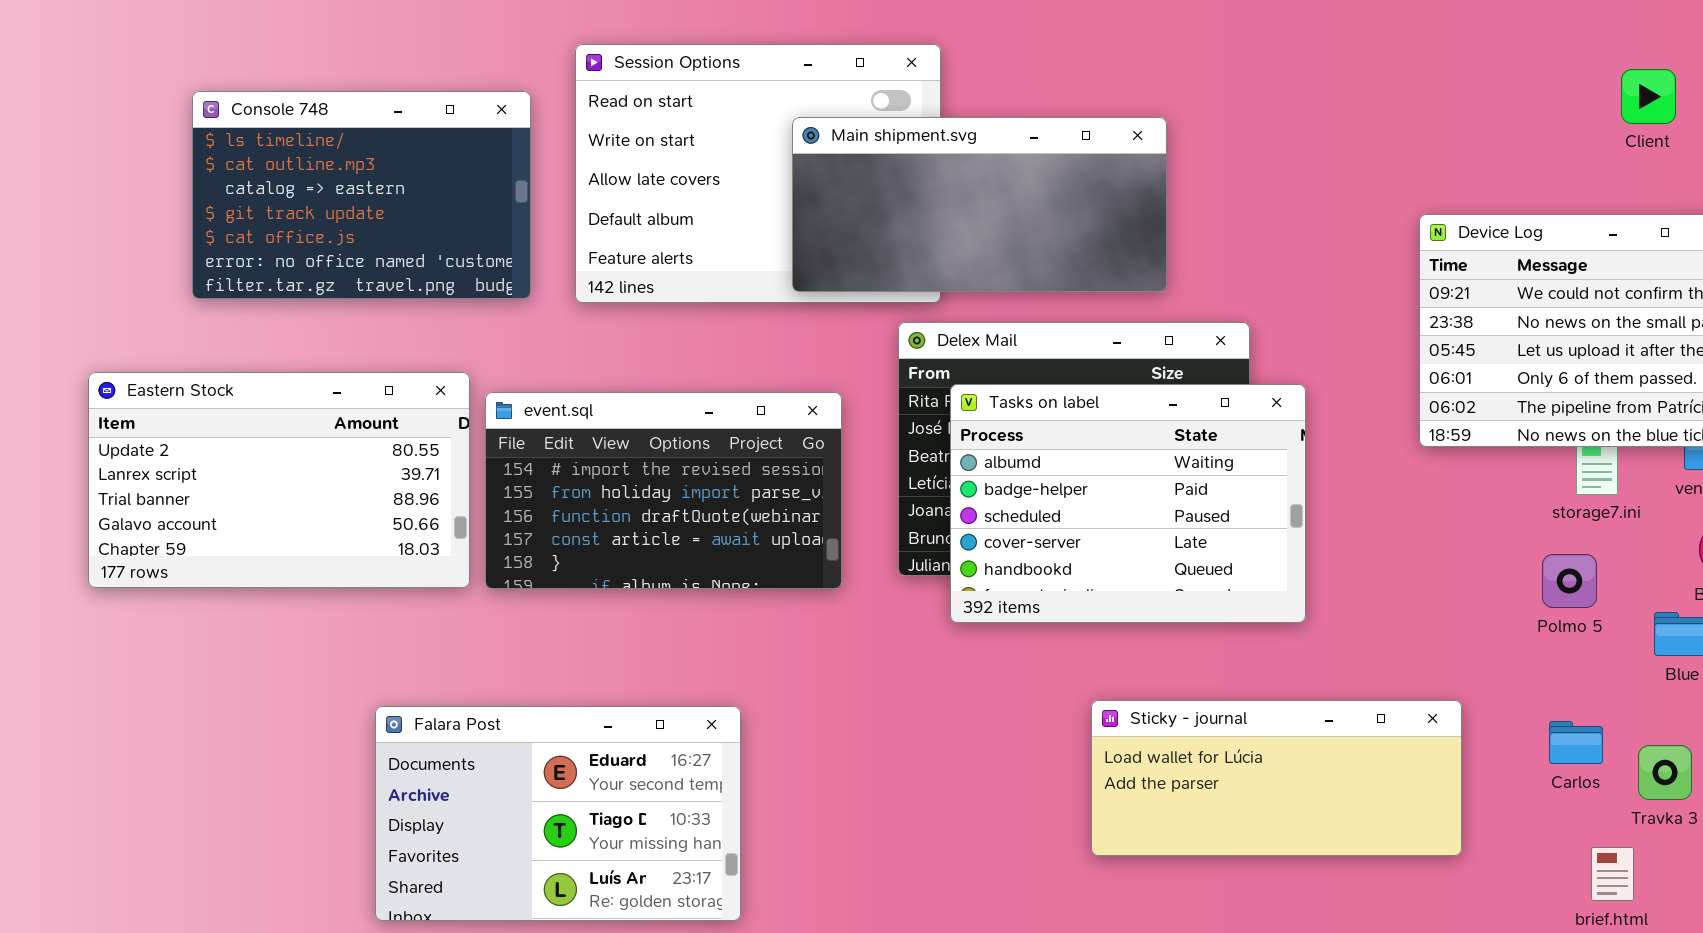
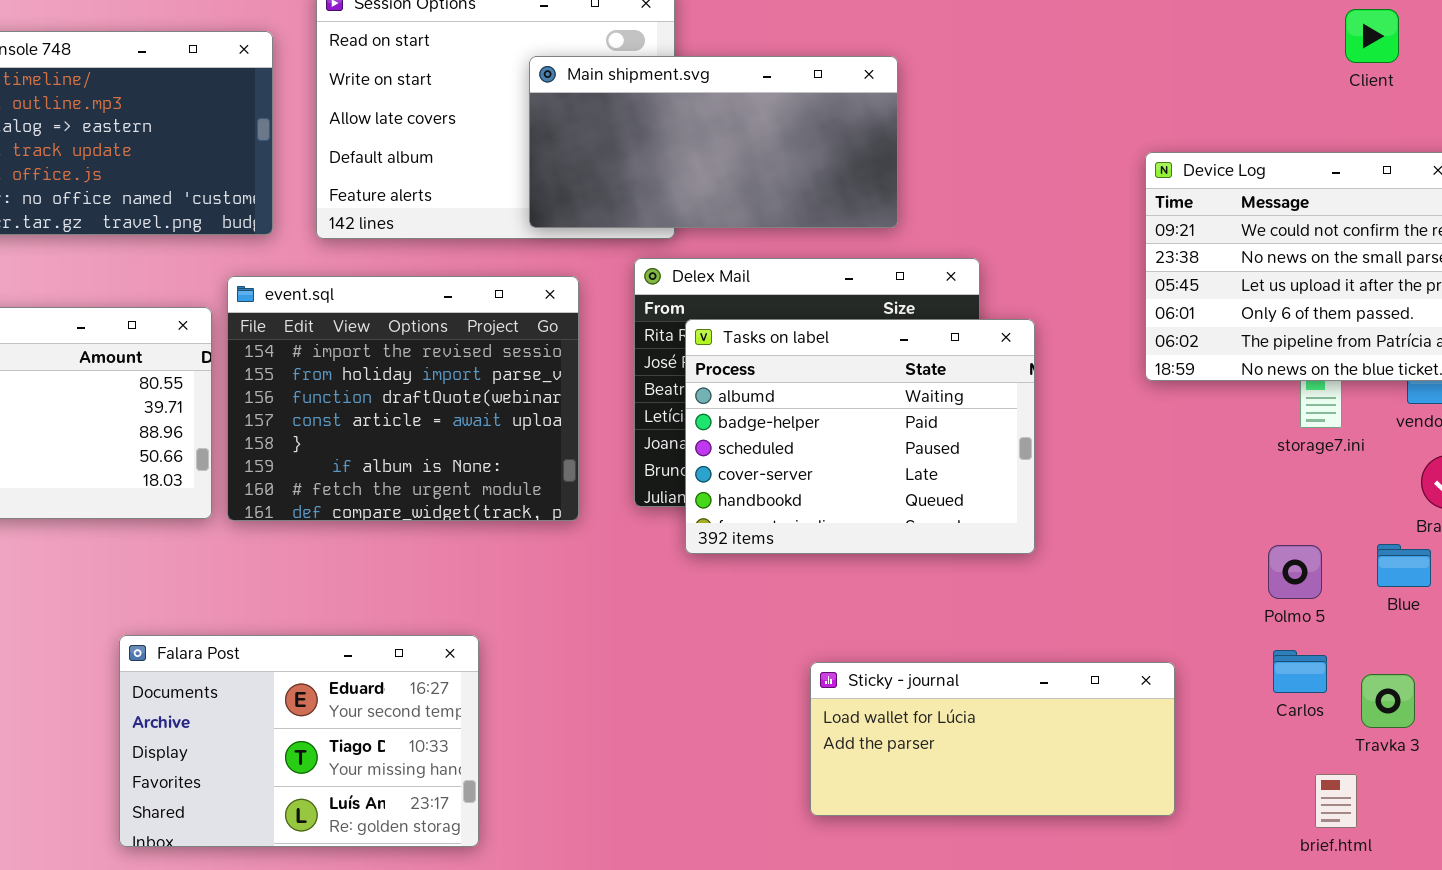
event.sql: [485,392,842,589] -> [227,276,579,521], resized
Polmo 5: [1542,554,1597,608] -> [1268,545,1322,599], moved
Sticky - journal: [1091,700,1462,856] -> [810,662,1175,816], moved

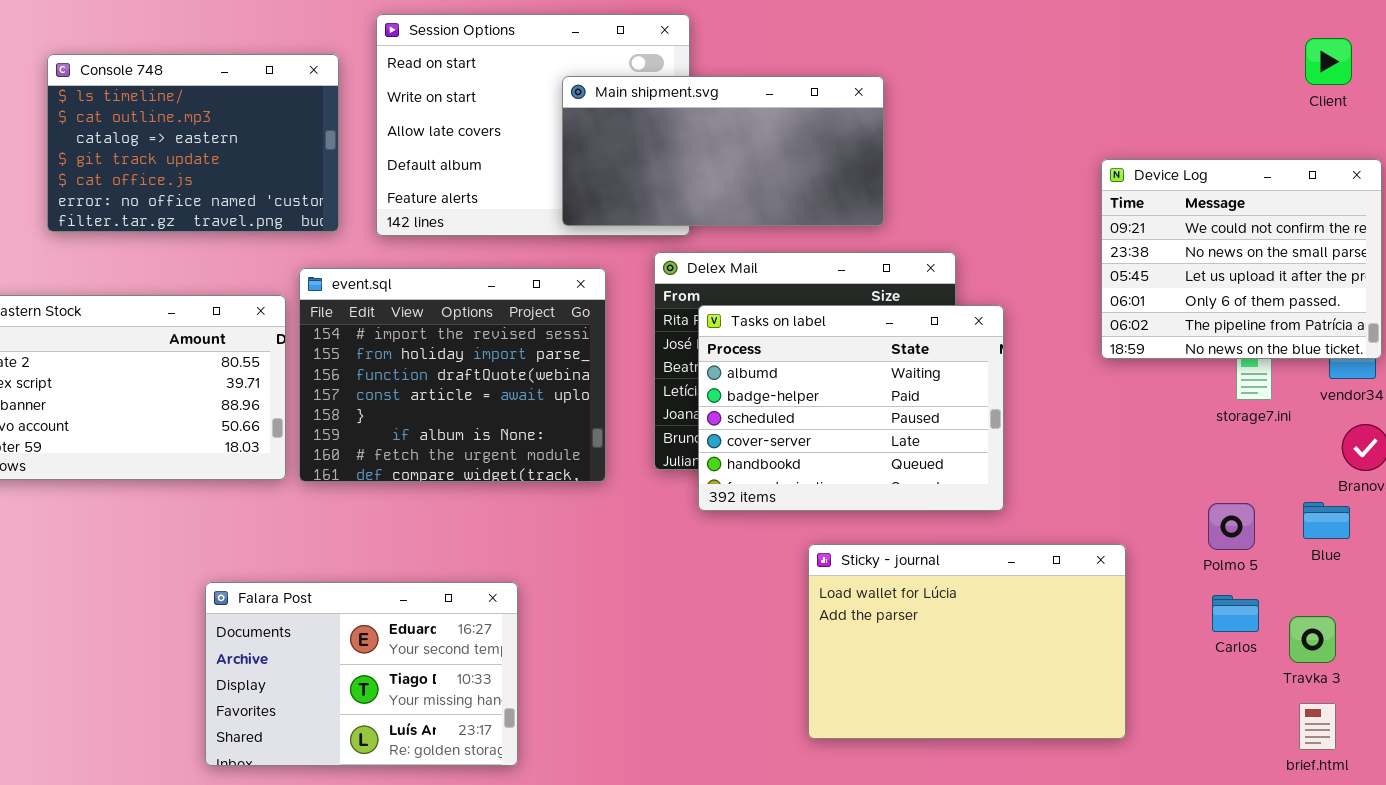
Client: [1345,9,1399,63] -> [1305,38,1352,85], moved
Sticky - journal: [810,662,1175,816] -> [808,544,1126,739], resized
brief.html: [1315,774,1357,828] -> [1299,703,1336,750], moved

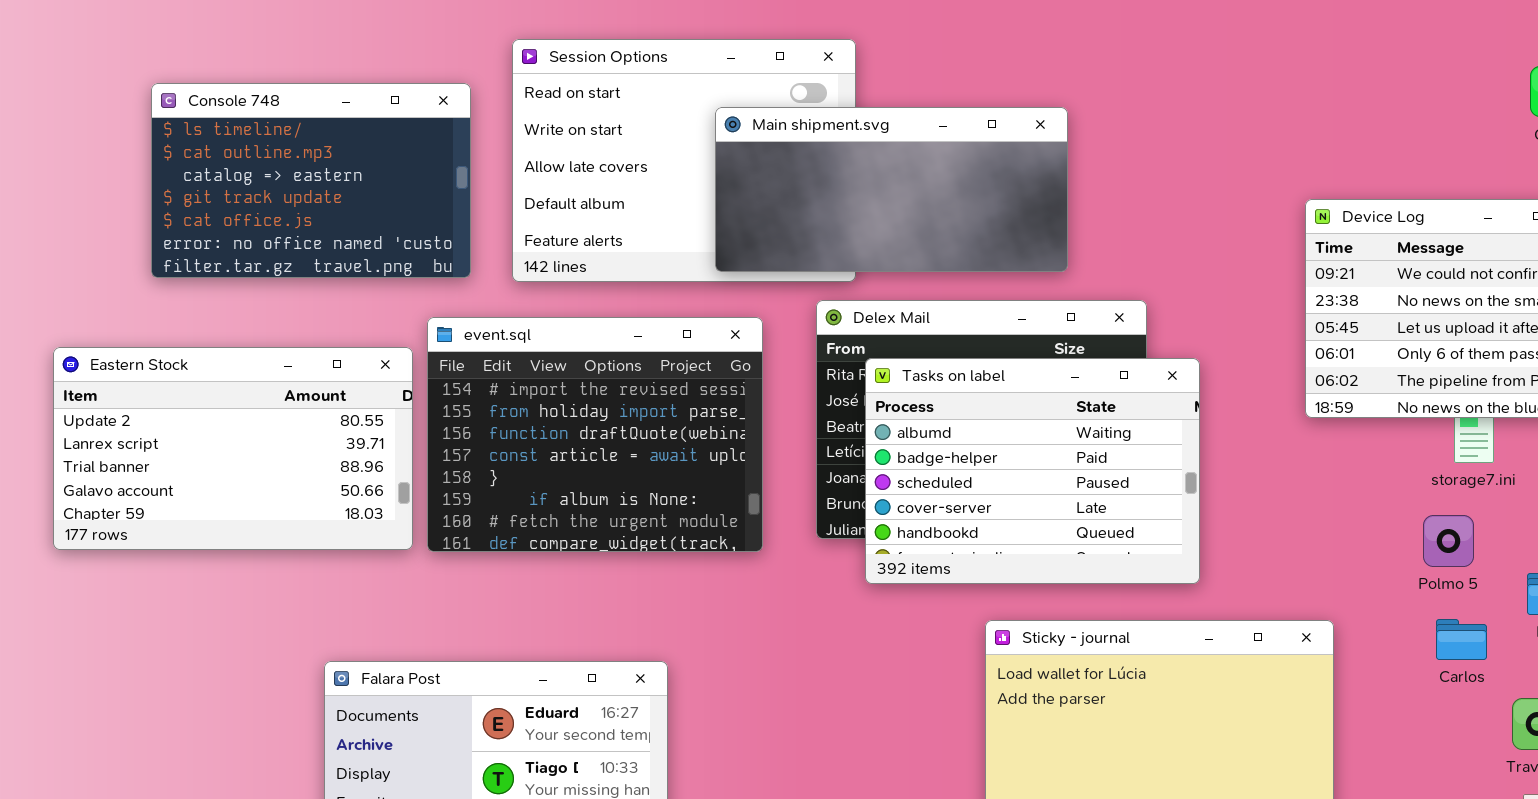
Polmo 5: [1208,503,1255,550] -> [1423,515,1474,567], moved
Carlos: [1212,595,1259,632] -> [1436,619,1487,660], moved

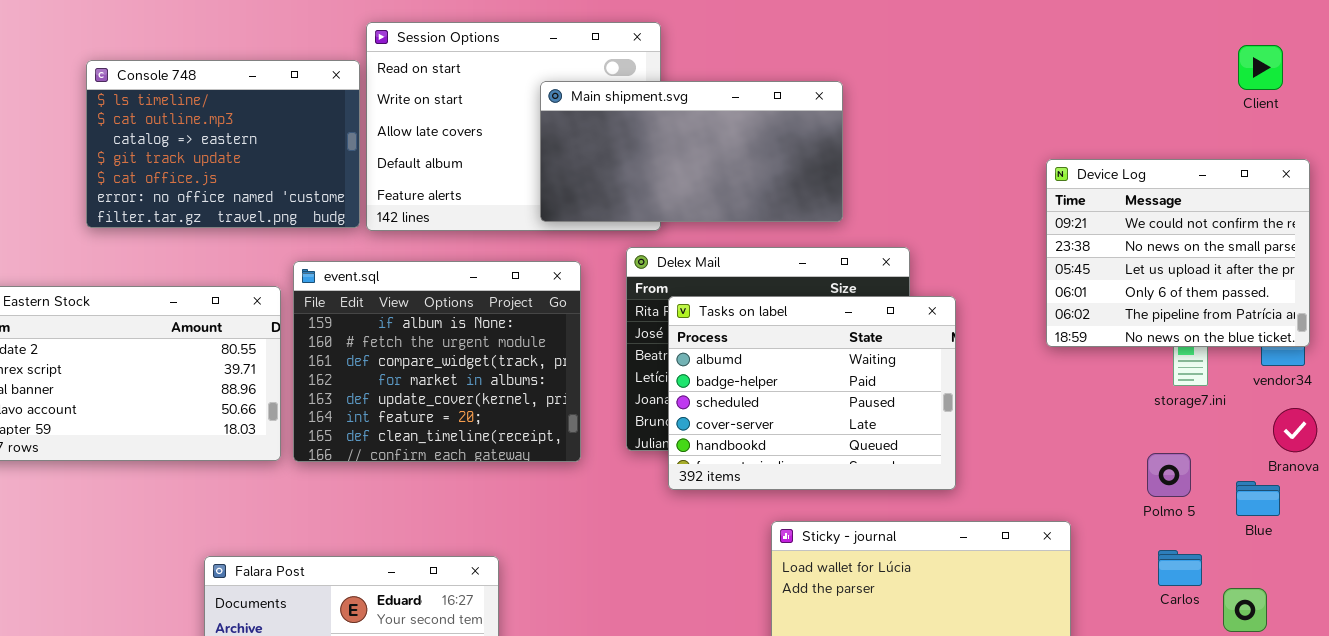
Console 748: [151,83,471,278] -> [86,60,360,228], moved
event.sql: [427,317,763,552] -> [293,261,581,462], scrolled down 5 rows
Polmo 5: [1423,515,1474,567] -> [1147,453,1191,497], moved
Carlos: [1436,619,1487,660] -> [1158,550,1202,586], moved

